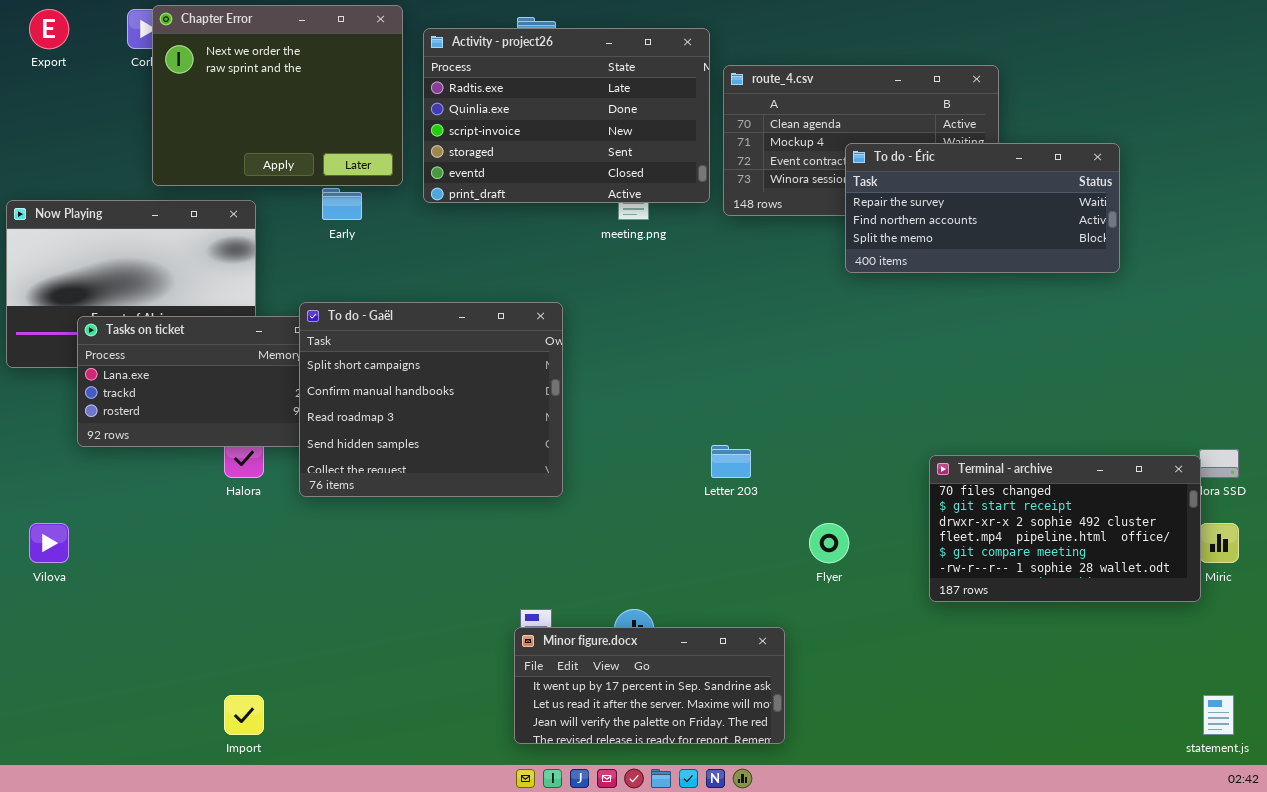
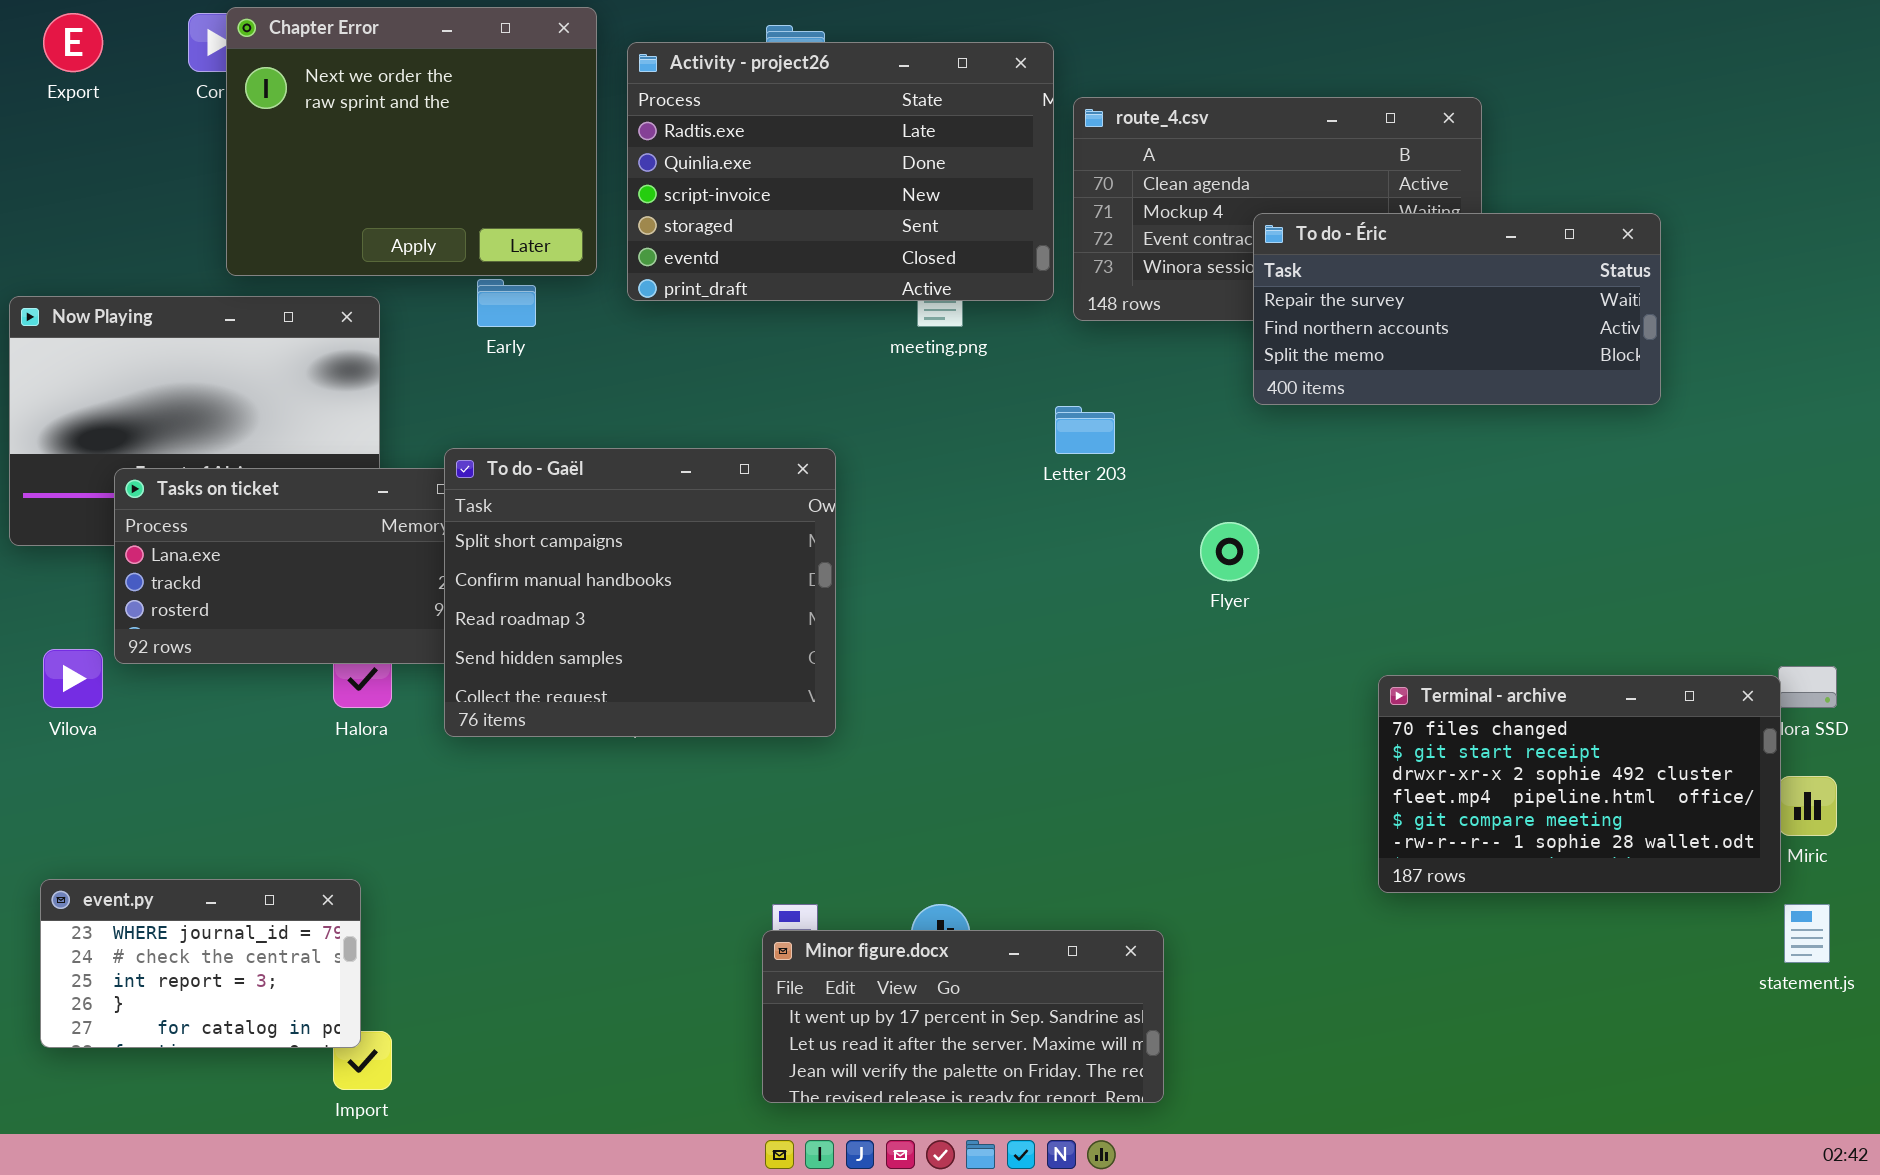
Letter 203: [711,445,751,478] -> [1055,406,1115,454], moved
Vilova: [29,523,69,563] -> [43,649,103,708], moved
Flyer: [809,523,849,563] -> [1200,522,1259,581], moved
event.py: none -> [40,879,361,1048], opened
statement.js: [1203,695,1234,735] -> [1784,904,1830,963], moved

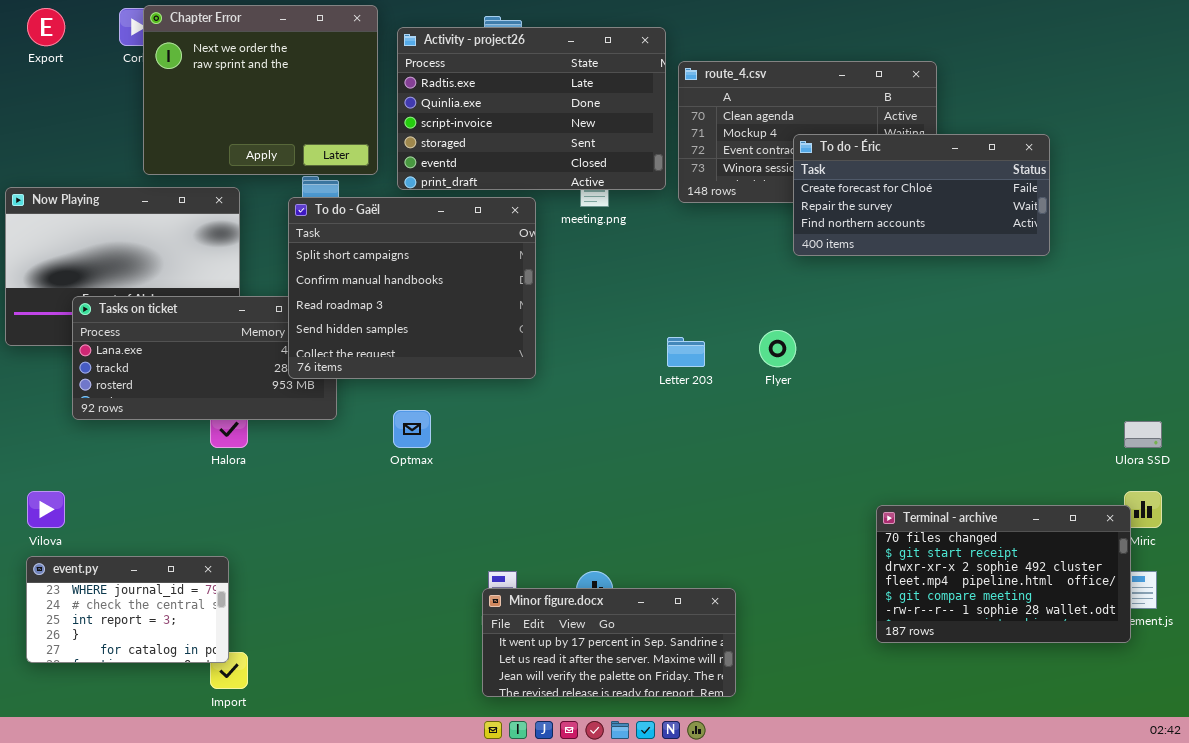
To do - Éric: [1253,213,1661,405] -> [793,134,1050,256], scrolled up 1 row
Letter 203: [1055,406,1115,454] -> [667,337,705,367], moved
To do - Gaël: [444,448,836,737] -> [288,197,536,379], moved
Vilova: [43,649,103,708] -> [27,491,65,528], moved
Terminal - archive: [1378,675,1781,893] -> [876,505,1131,643], moved

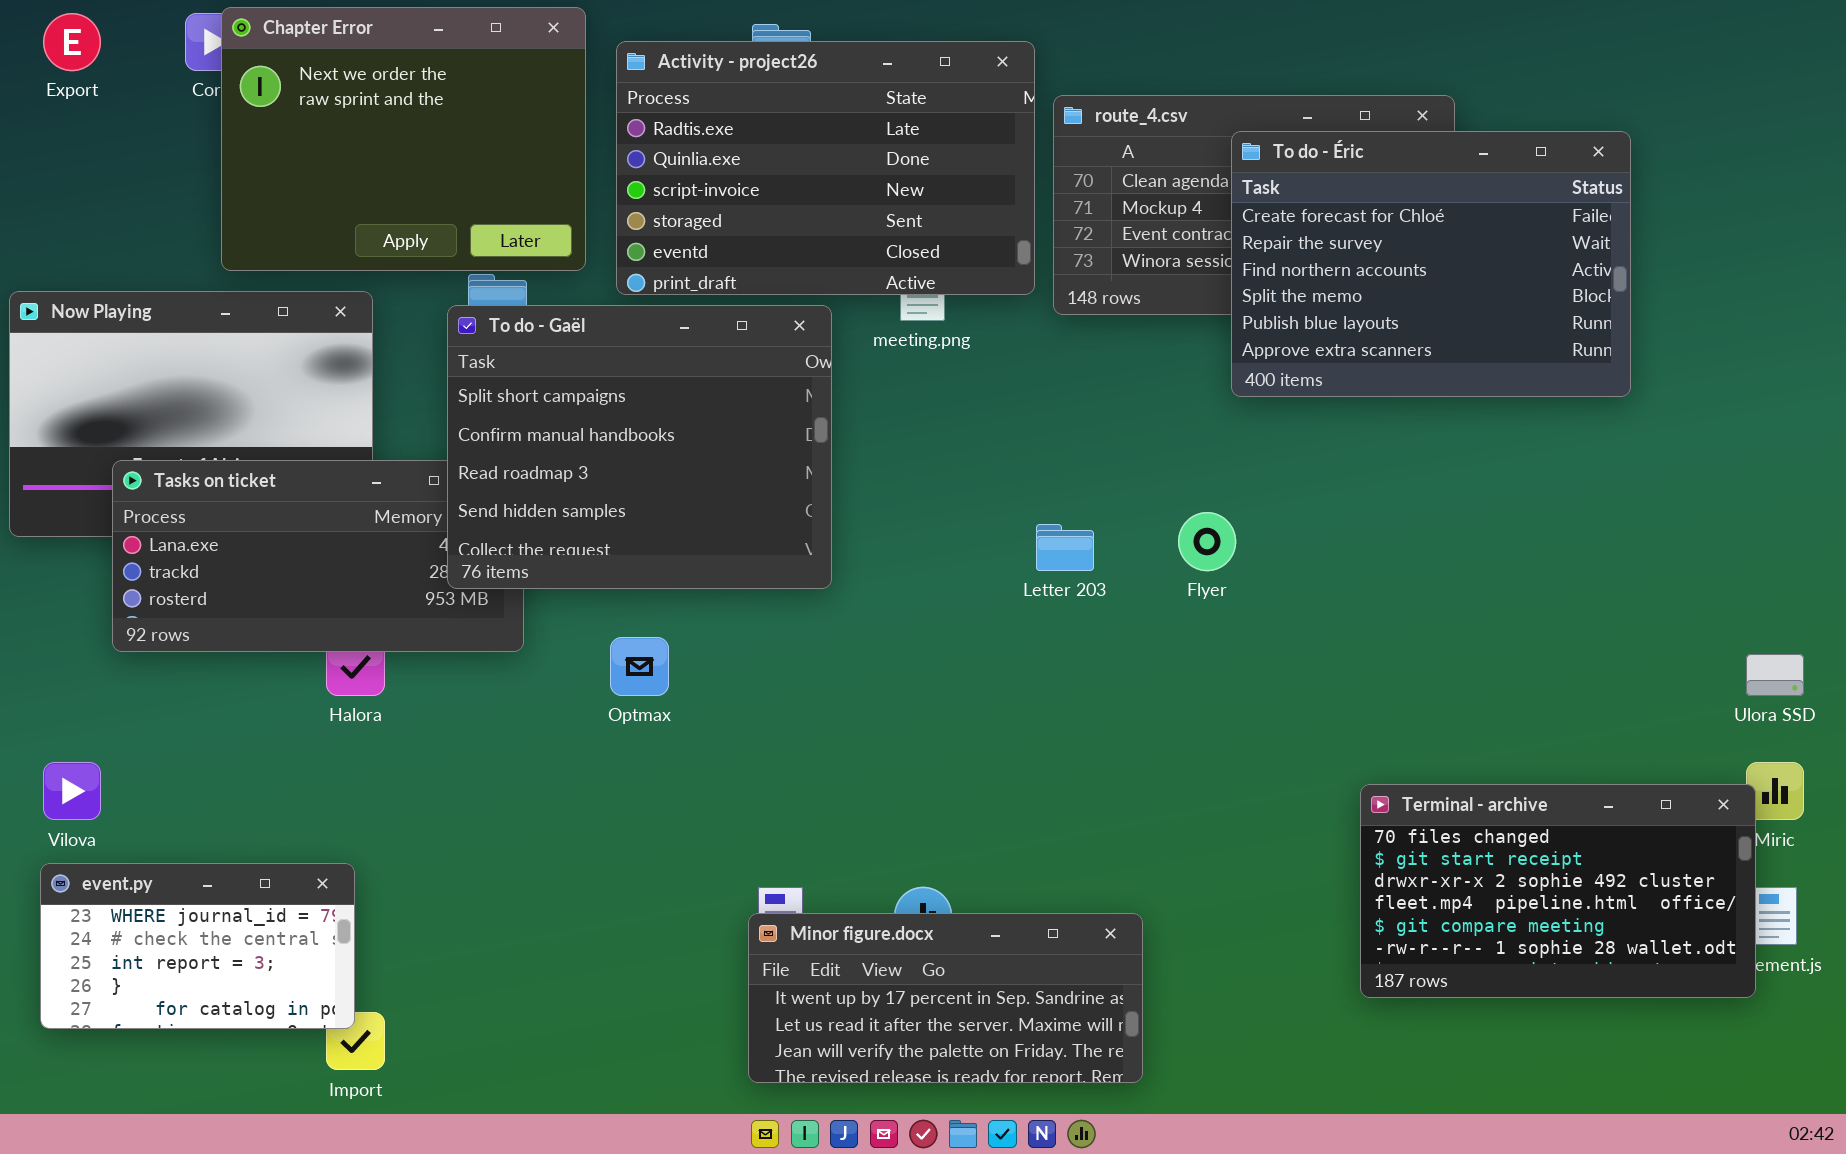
To do - Éric: [793,134,1050,256] -> [1231,131,1631,397], resized

